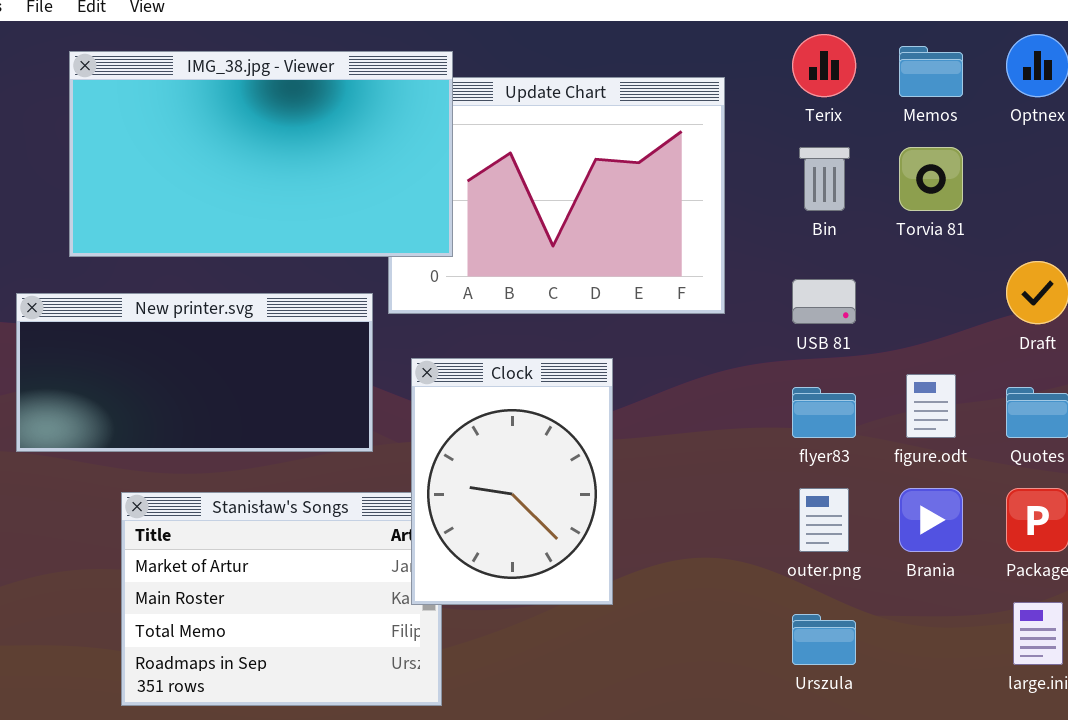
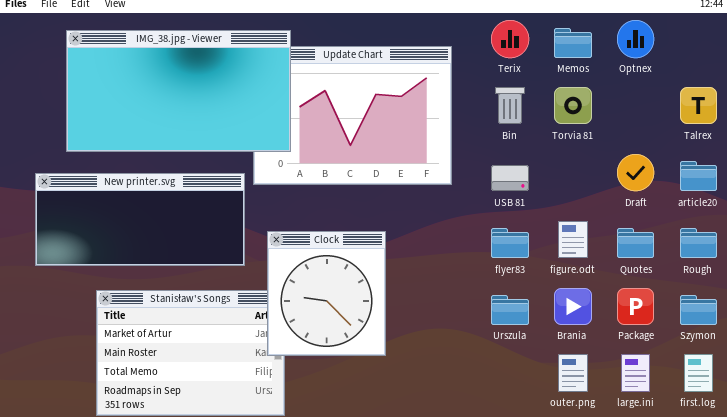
Clock: [411,358,613,605] -> [267,231,386,356], resized
outer.png: [799,488,849,552] -> [558,354,588,392], moved
Urszula: [792,614,856,665] -> [491,295,529,325], moved

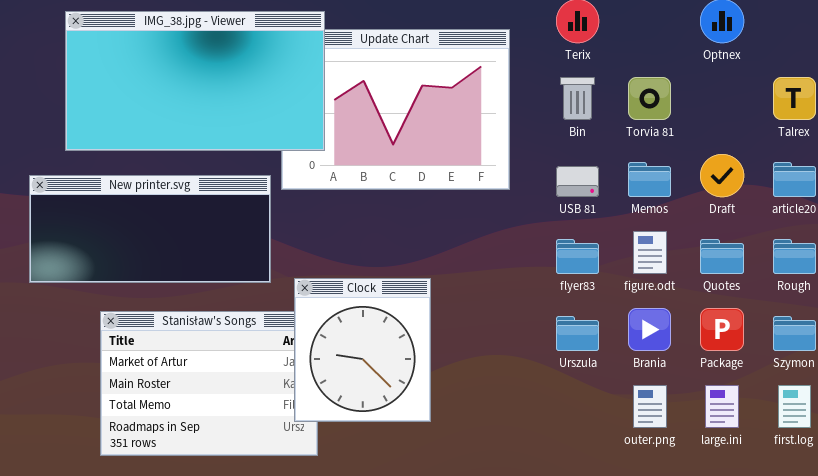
Memos: [554,28,592,58] -> [628,162,671,197], moved
Clock: [267,231,386,356] -> [294,278,431,422], moved

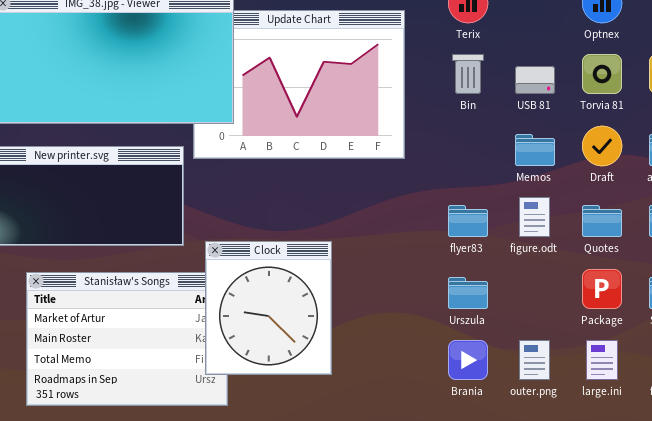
Torvia 81: [628,77,671,120] -> [582,54,622,94], moved
USB 81: [556,166,599,197] -> [515,66,555,94], moved
Brania: [628,308,671,351] -> [448,340,488,380], moved

